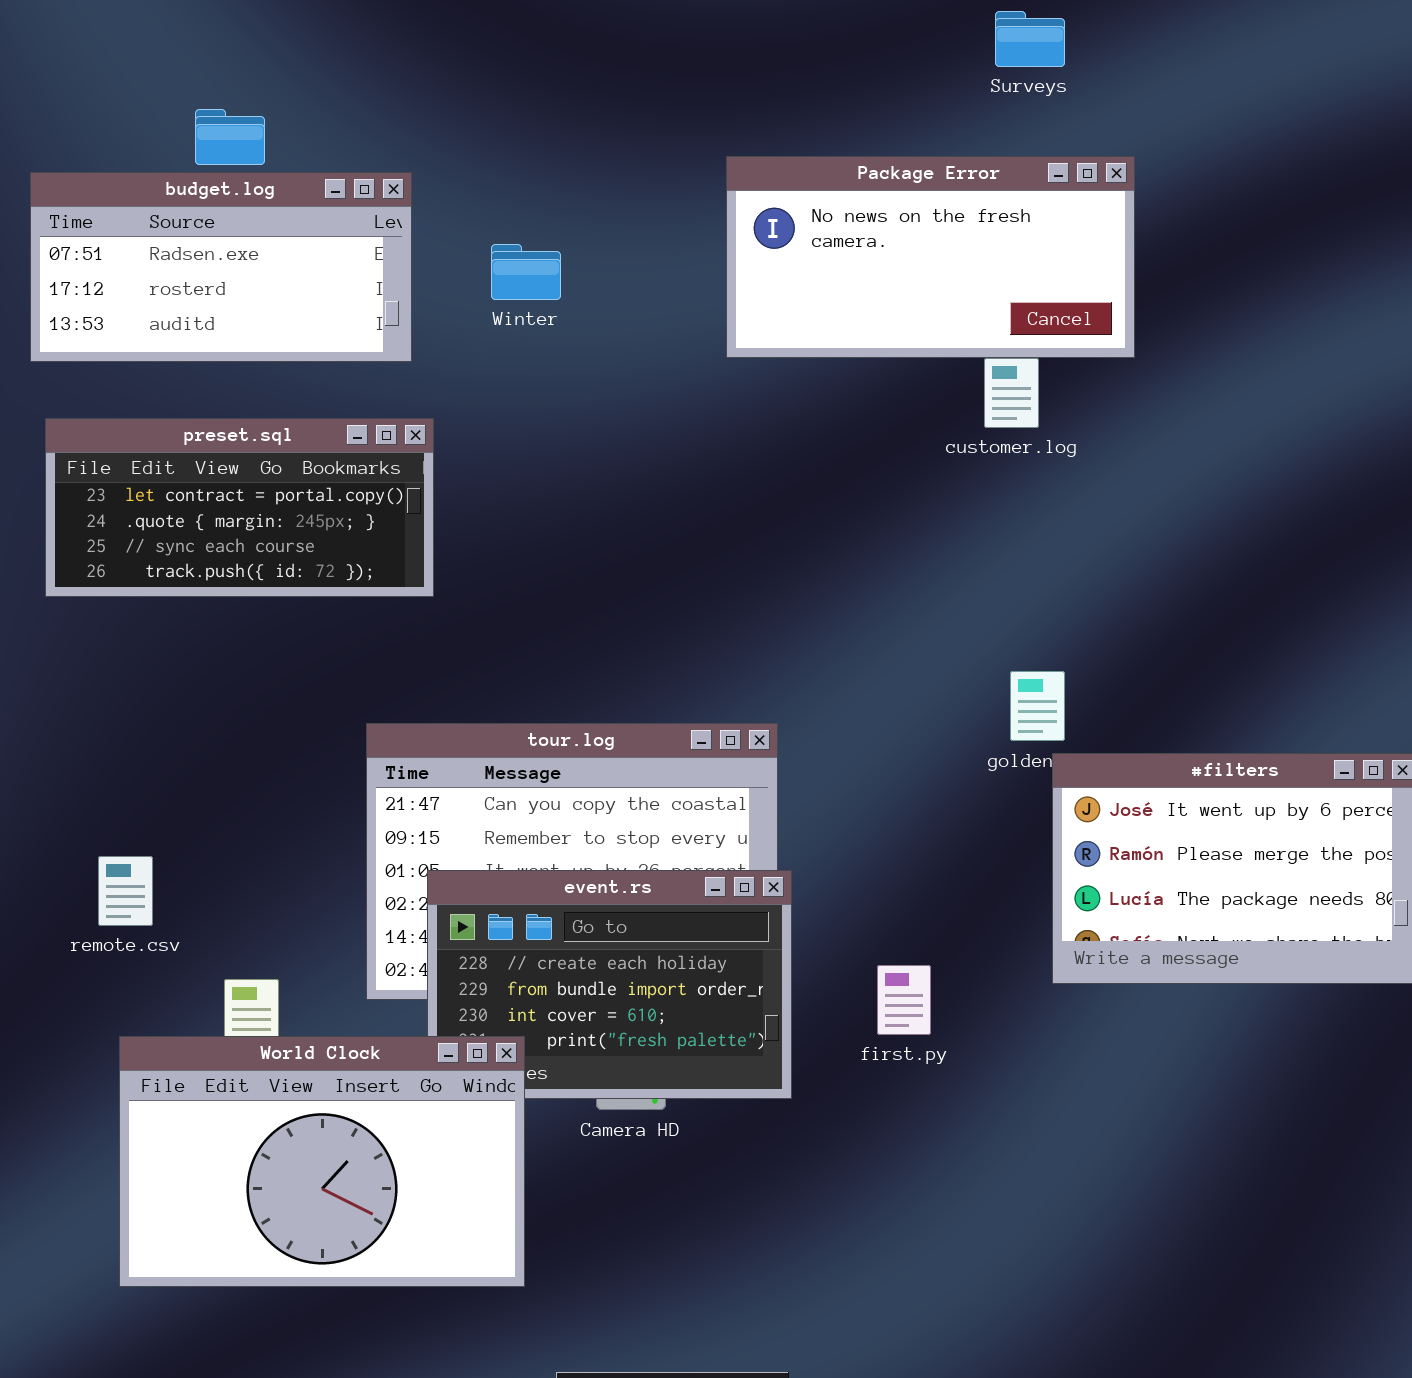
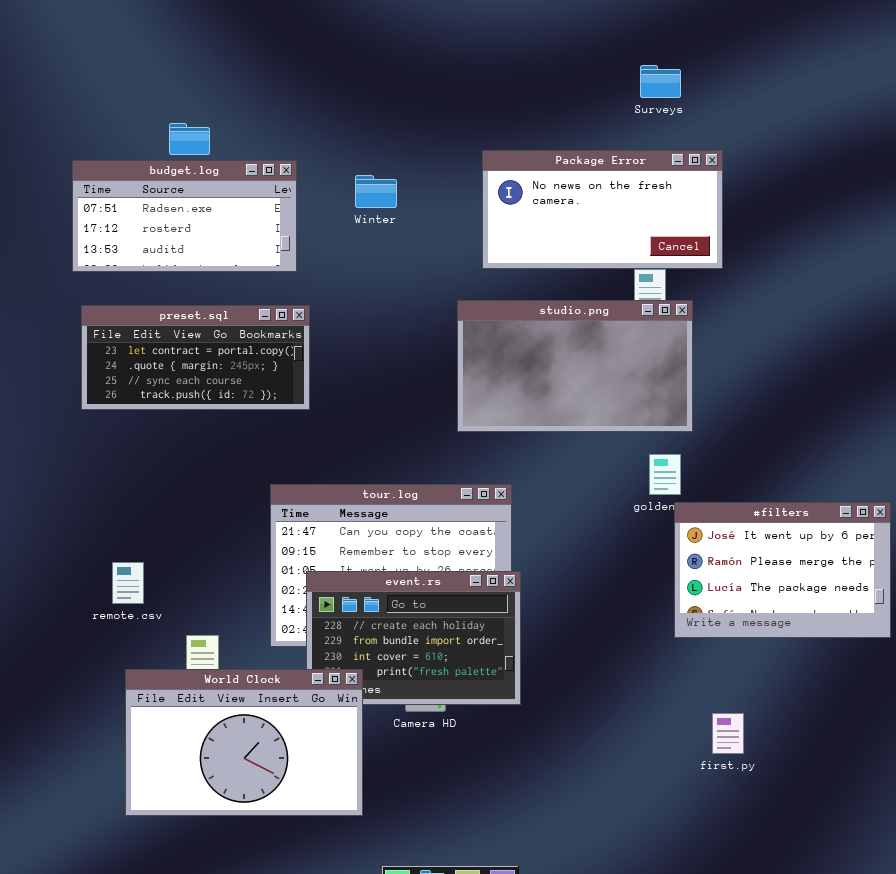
Winter: [491,244,561,300] -> [355,175,397,208], moved
studio.png: none -> [457,300,693,432], opened
first.py: [877,965,931,1035] -> [712,713,744,754], moved

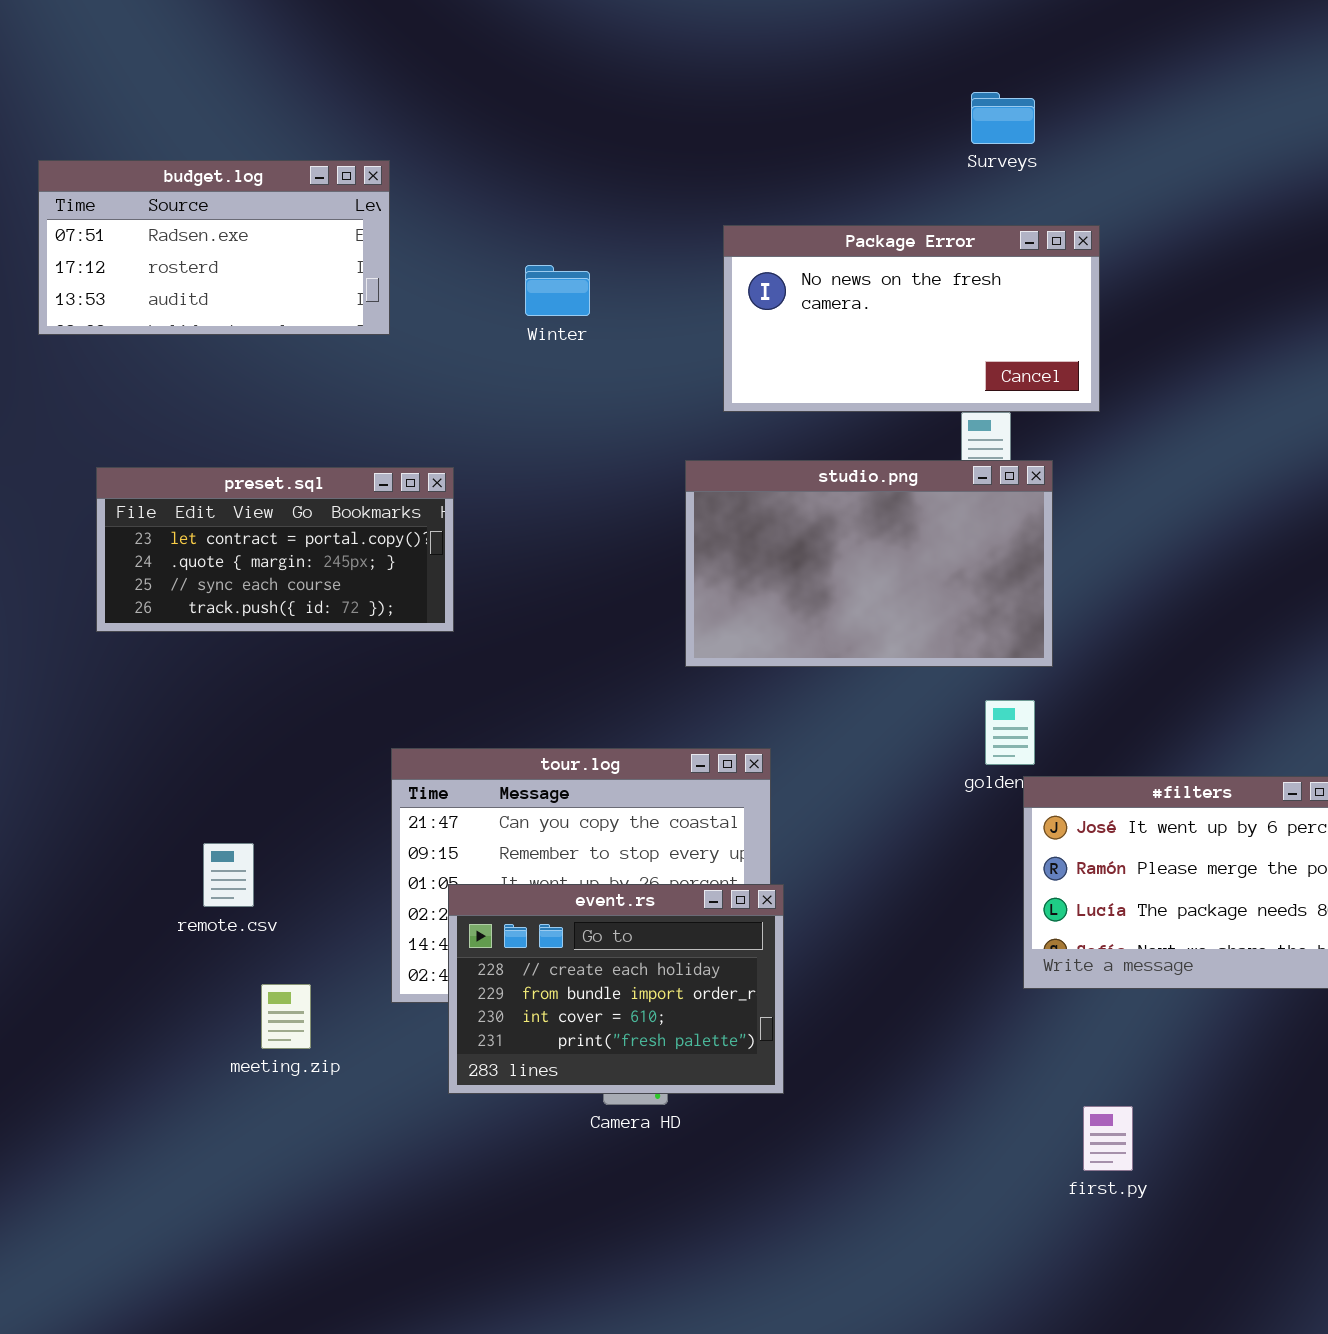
budget.log: [72,160,297,272] -> [38,160,390,335], moved
remote.csv: [112,562,144,604] -> [203,843,254,907], moved
World Clock: [125,669,363,816] -> none, closed

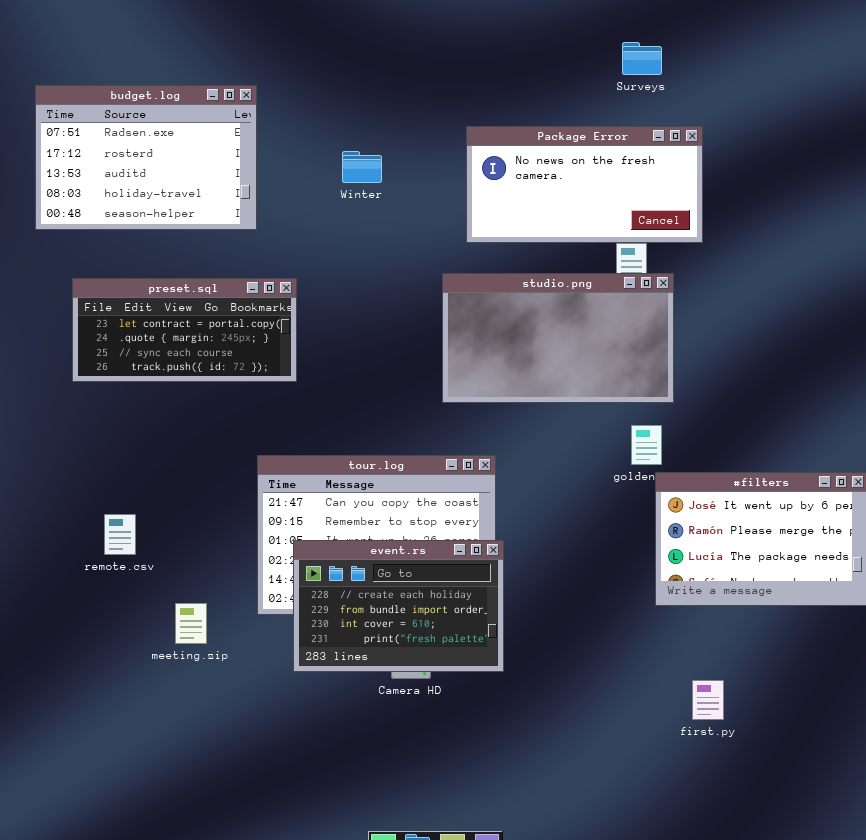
budget.log: [38,160,390,335] -> [35,85,257,230], resized
remote.csv: [203,843,254,907] -> [104,514,136,555], moved

